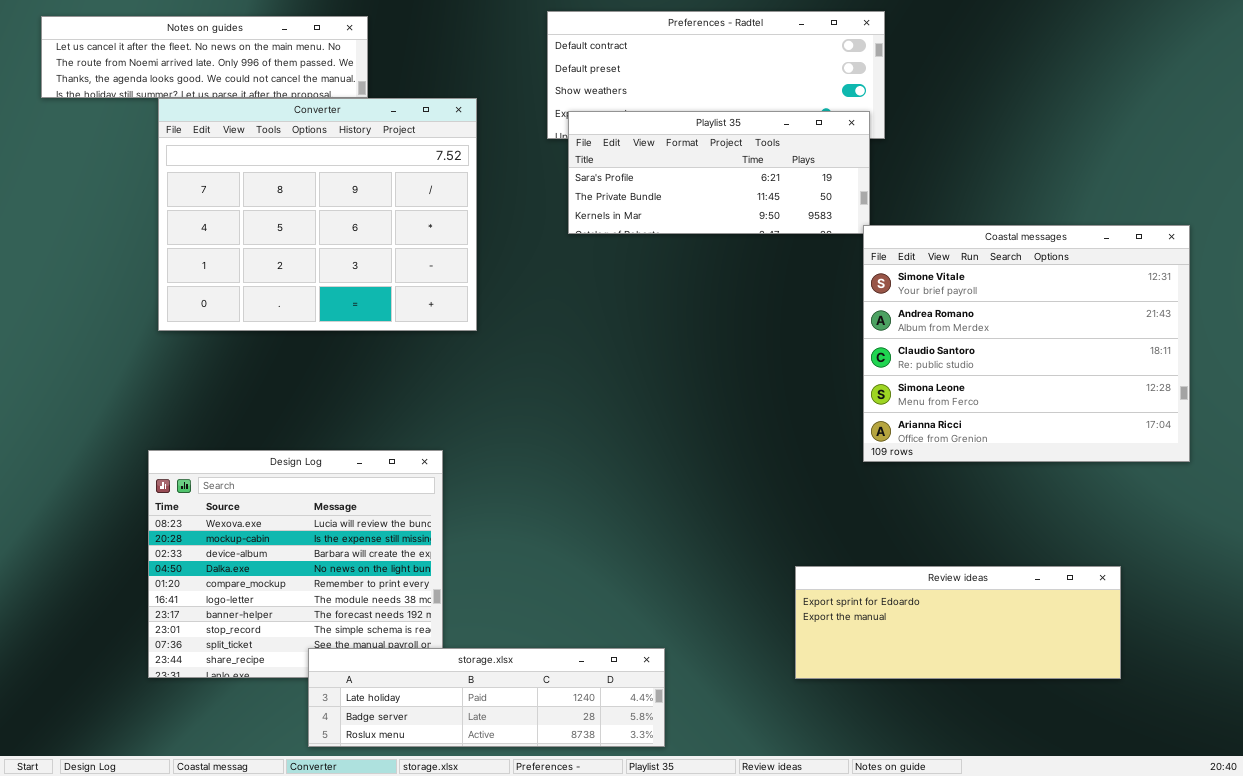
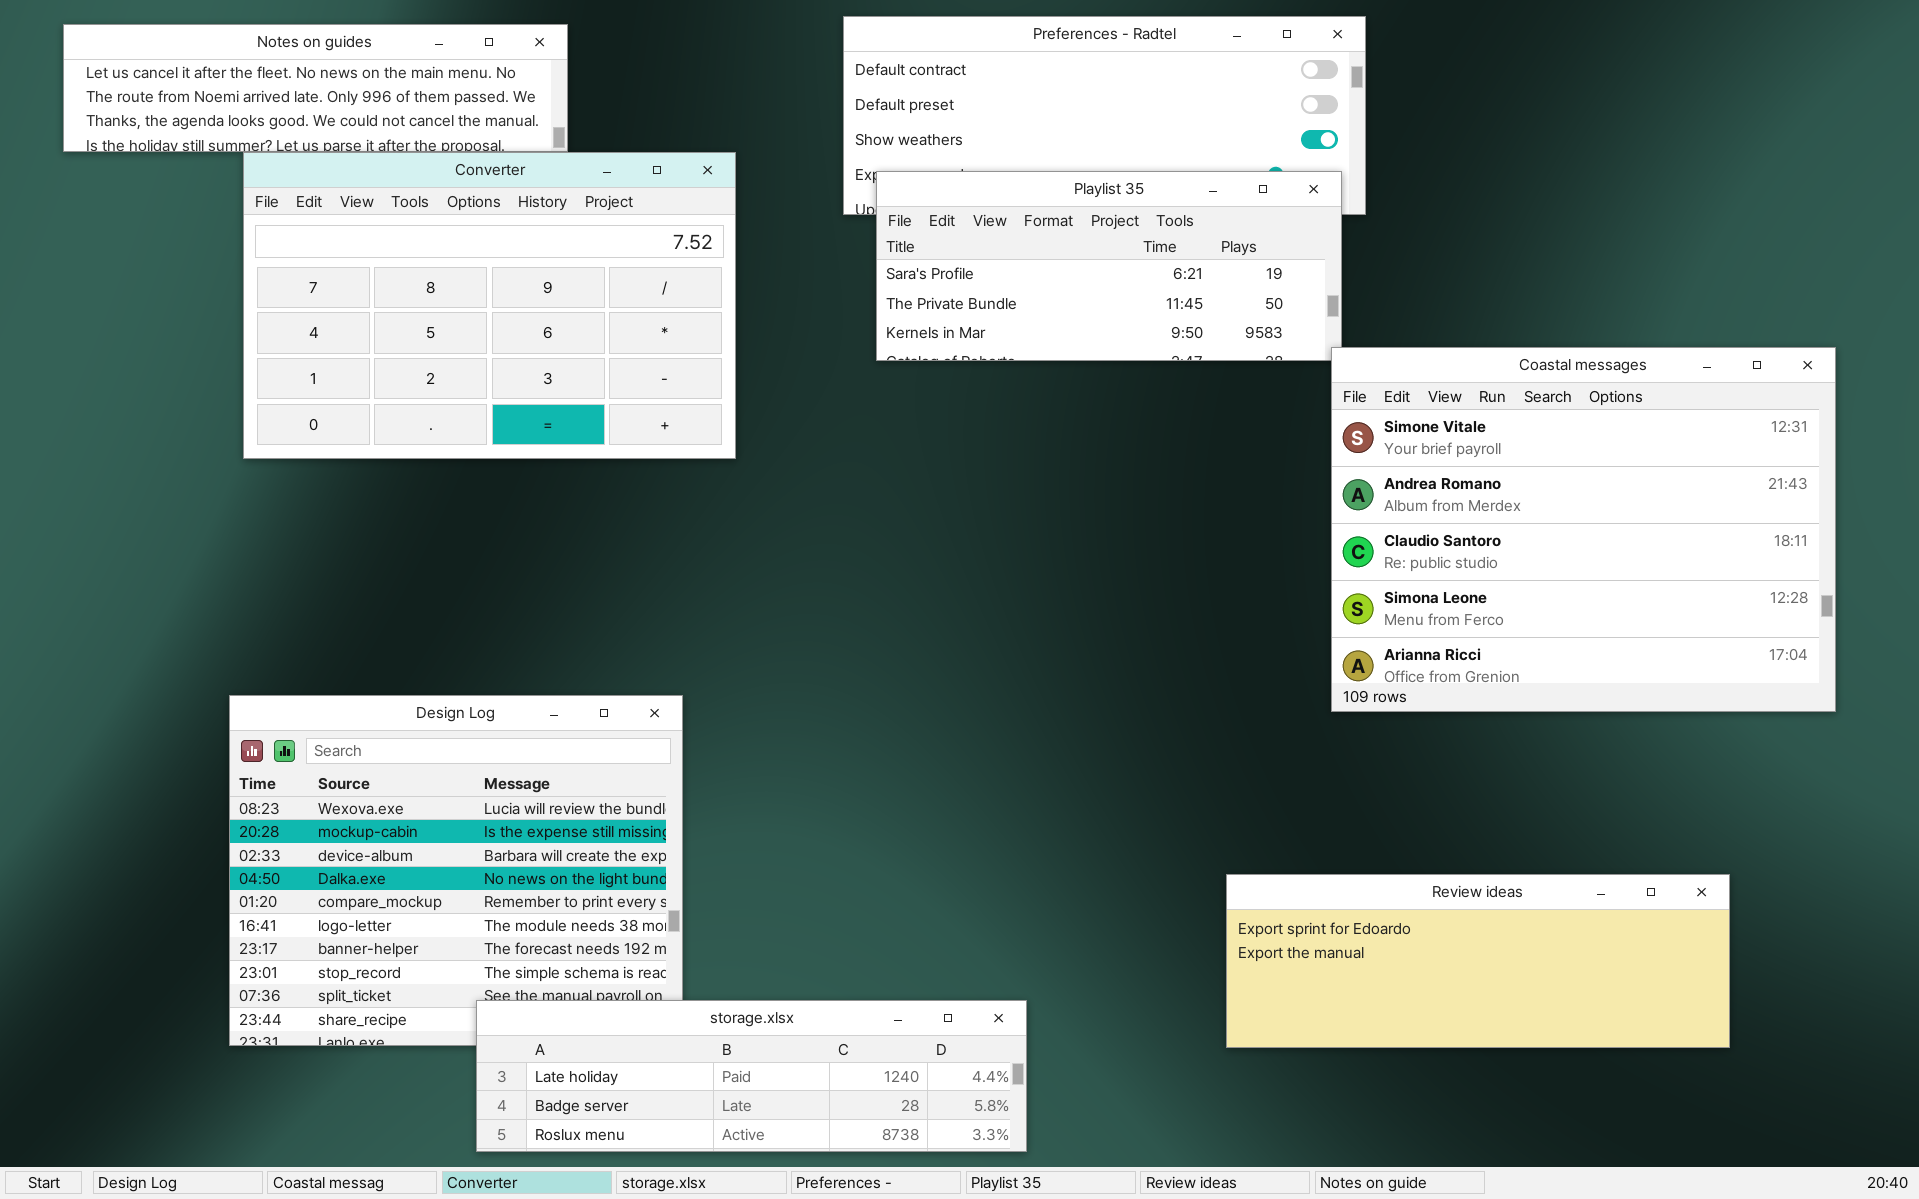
Converter: [158,98,477,331] -> [243,152,736,459], resized

